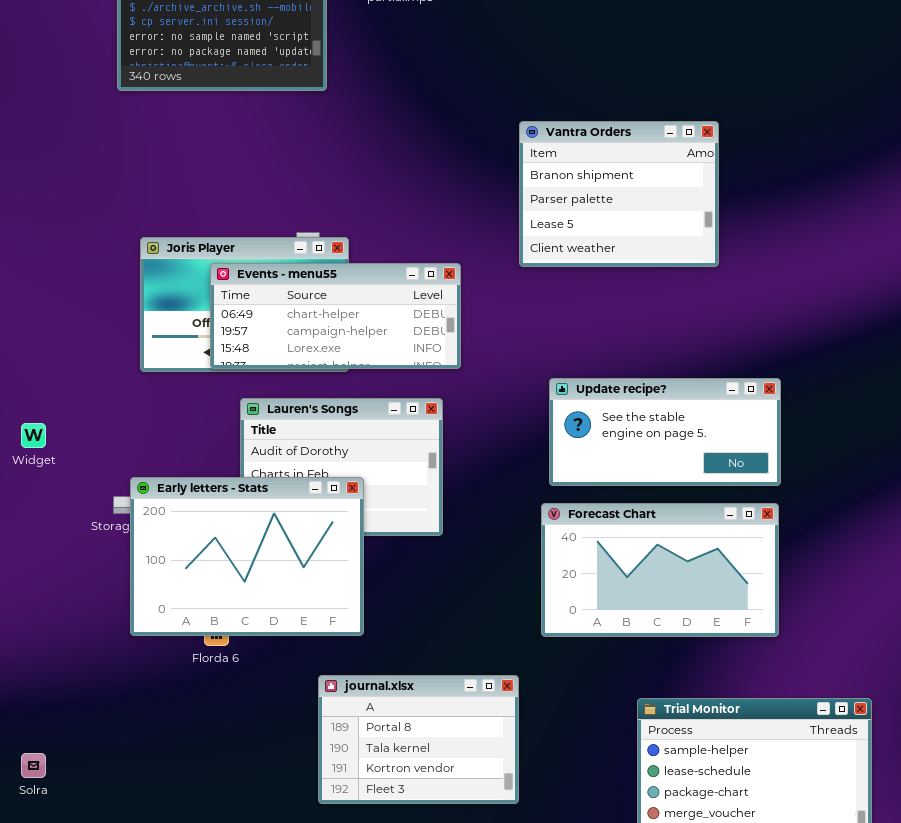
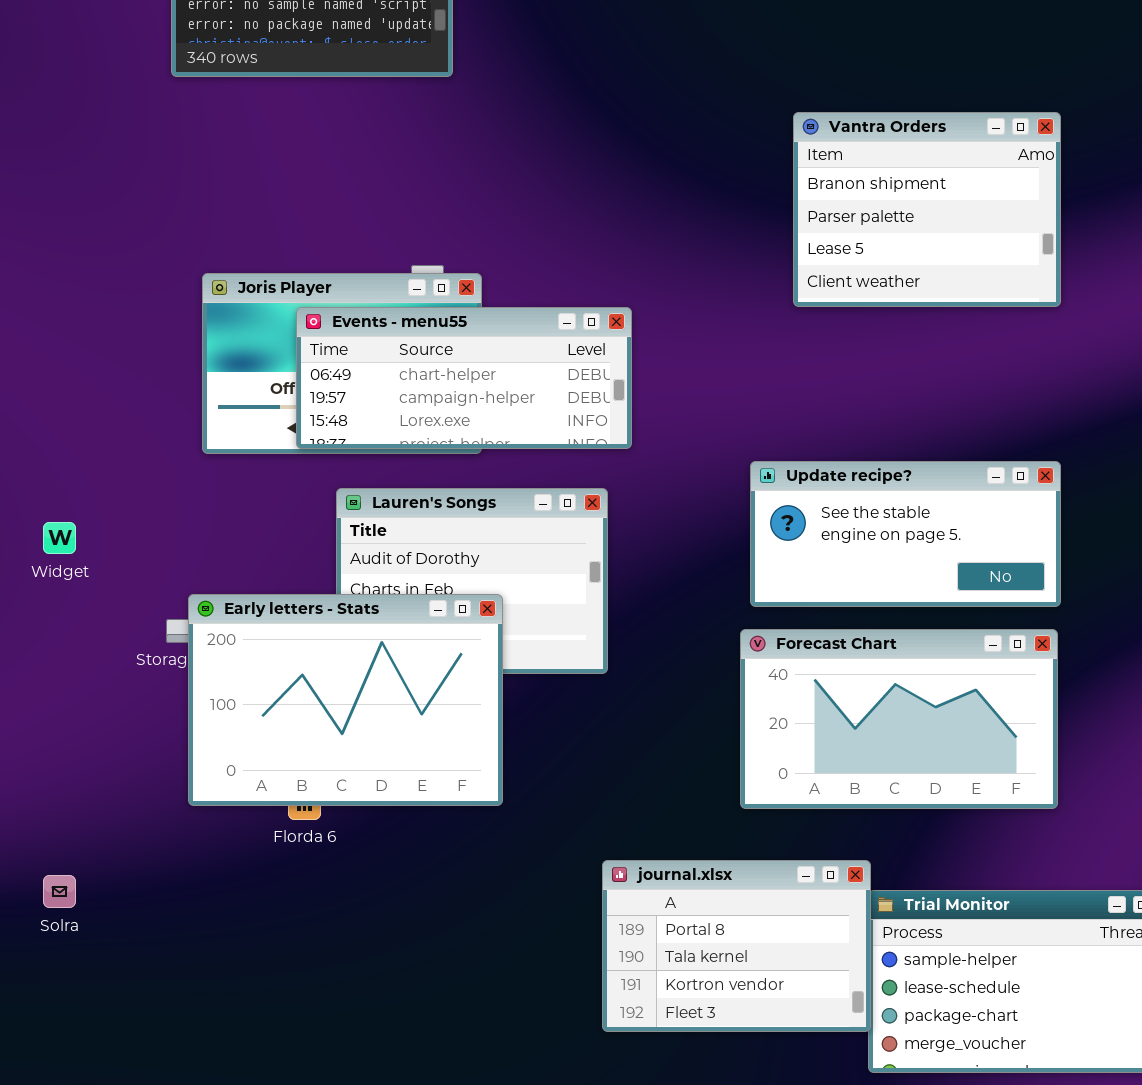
Vantra Orders: [519,121,719,267] -> [793,112,1061,307], moved
journal.xlsx: [318,675,519,804] -> [602,860,871,1032], moved
Solra: [21,753,46,778] -> [43,875,76,908], moved

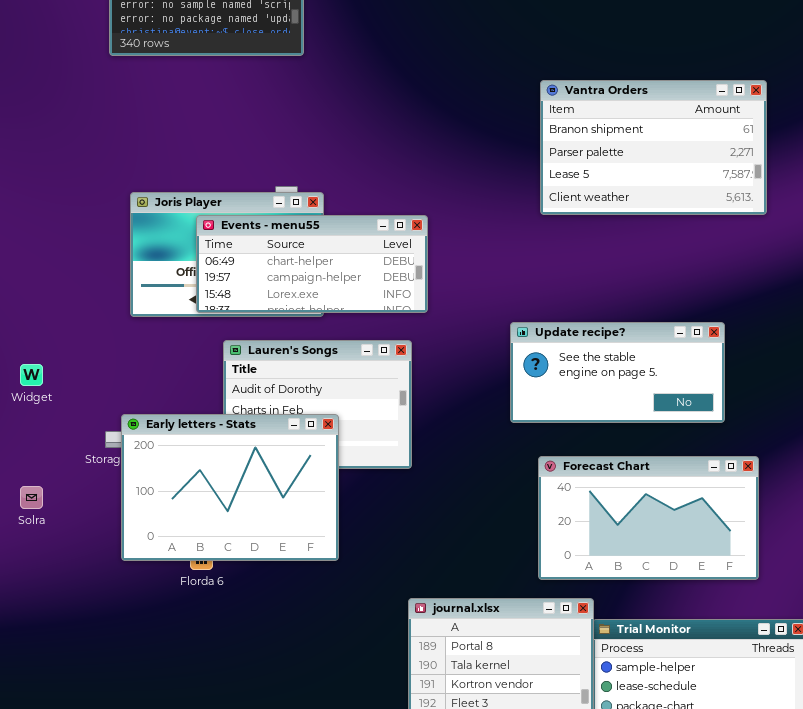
Vantra Orders: [793,112,1061,307] -> [540,80,767,215], resized
Forecast Chart: [740,629,1058,809] -> [538,456,759,580], moved
Solra: [43,875,76,908] -> [20,486,43,509], moved

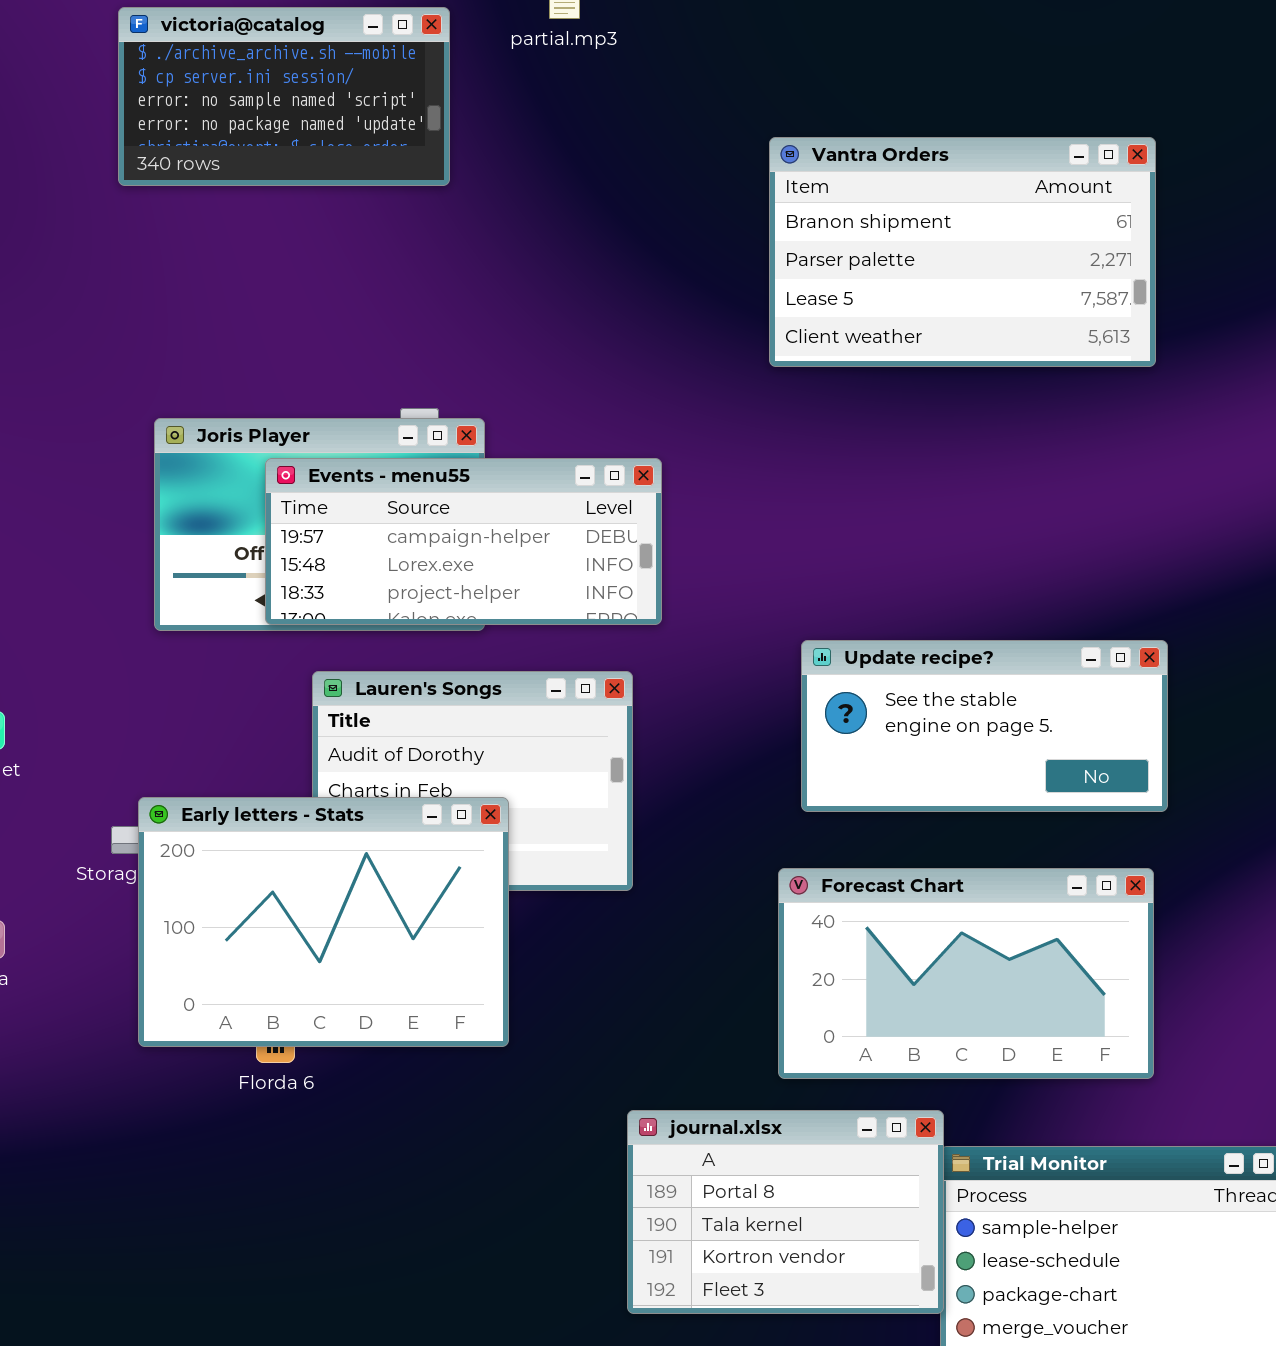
Vantra Orders: [540,80,767,215] -> [769,137,1156,367], moved
Events - menu55: [196,215,428,313] -> [265,458,662,625], scrolled down 1 row
Forecast Chart: [538,456,759,580] -> [778,868,1154,1079], moved

